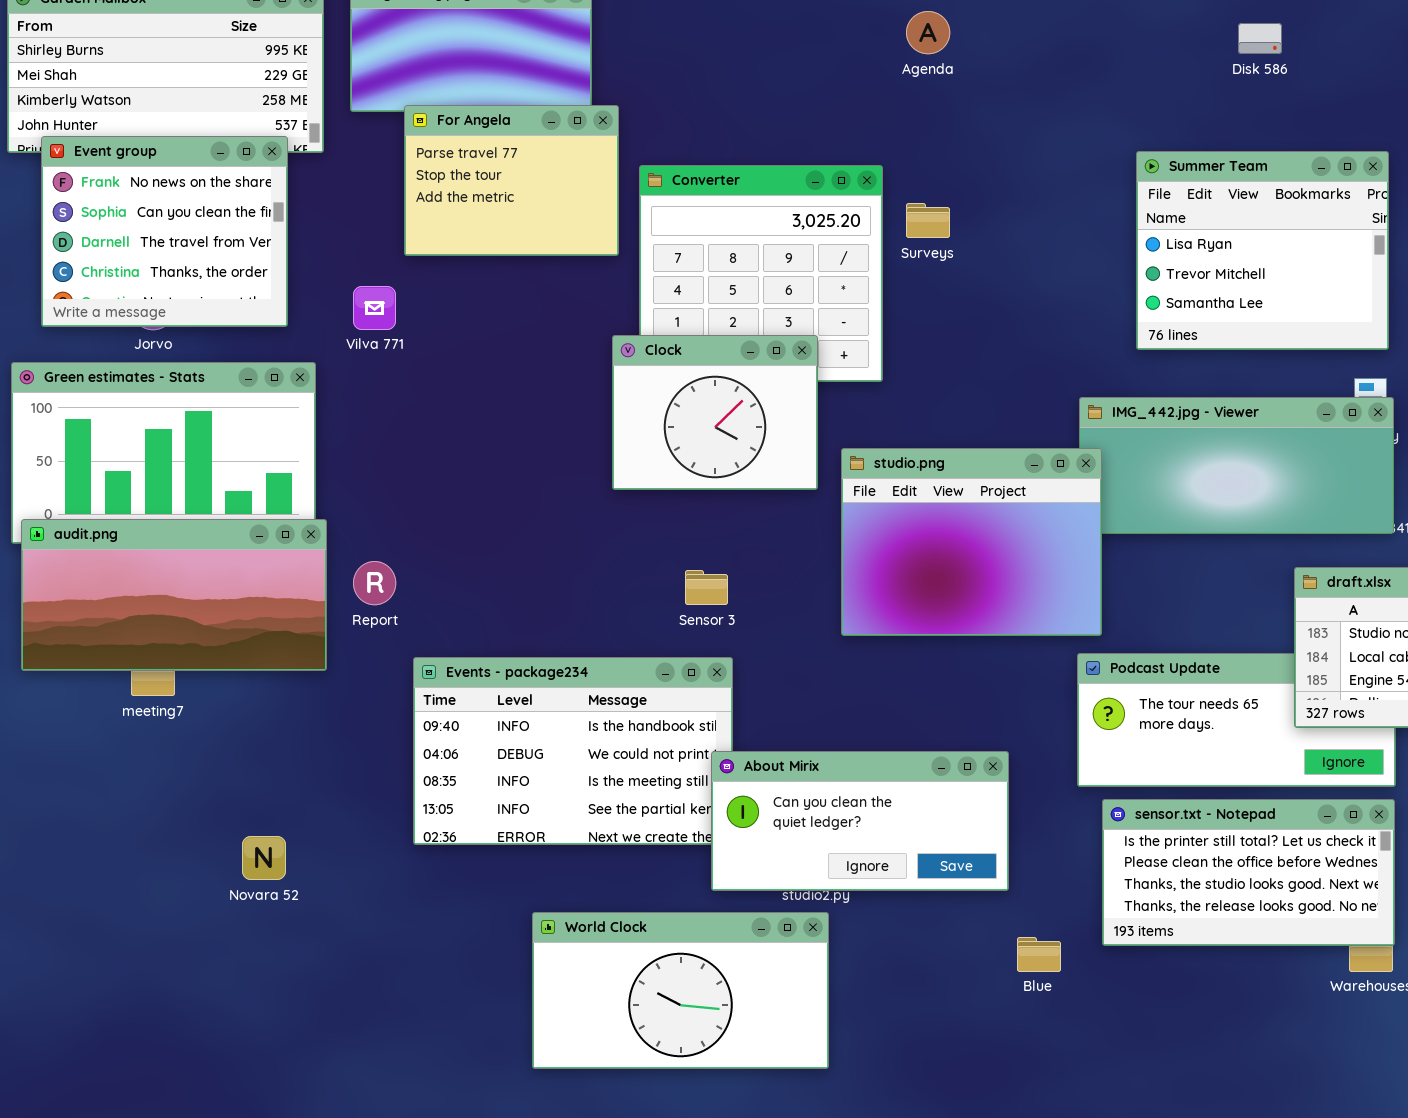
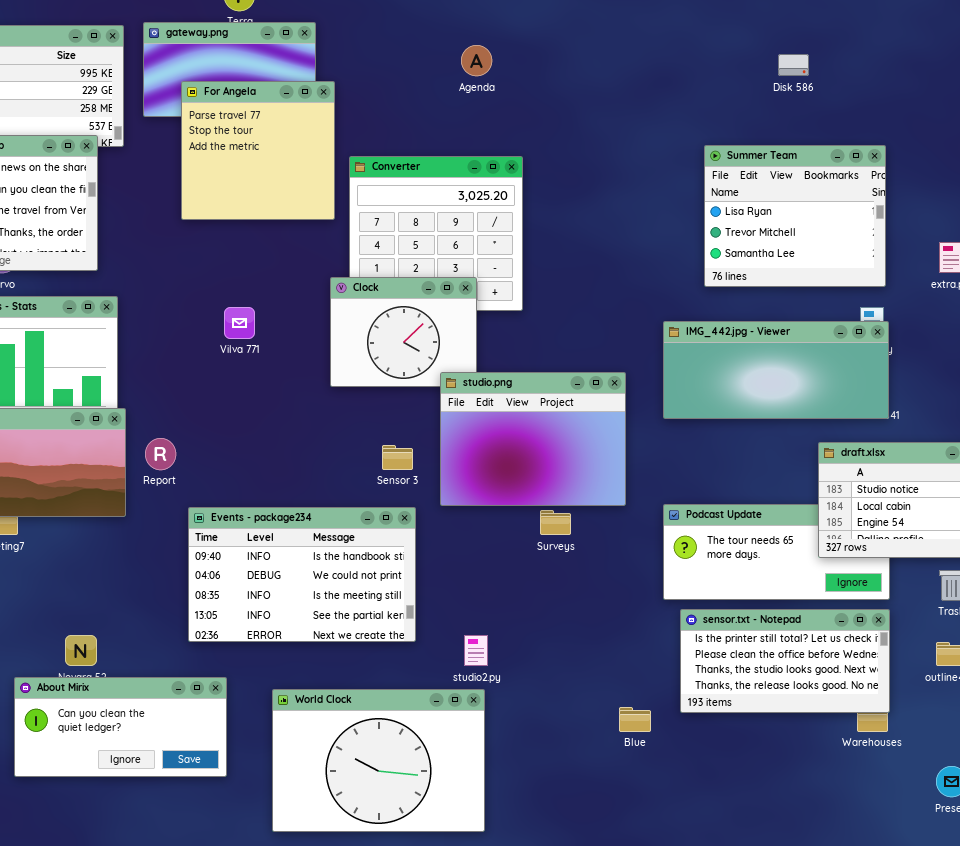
Agenda: [906,11,950,54] -> [461,45,492,76], moved
For Angela: [404,105,619,256] -> [181,81,335,220], resized
Surveys: [906,203,950,238] -> [540,510,571,535], moved
Vilva 771: [353,286,396,330] -> [224,307,255,339], moved
studio.png: [841,448,1102,636] -> [440,372,626,506], moved
About Mirix: [711,751,1009,891] -> [14,677,227,777], moved
World Clock: [532,912,829,1069] -> [272,689,485,832], resized

